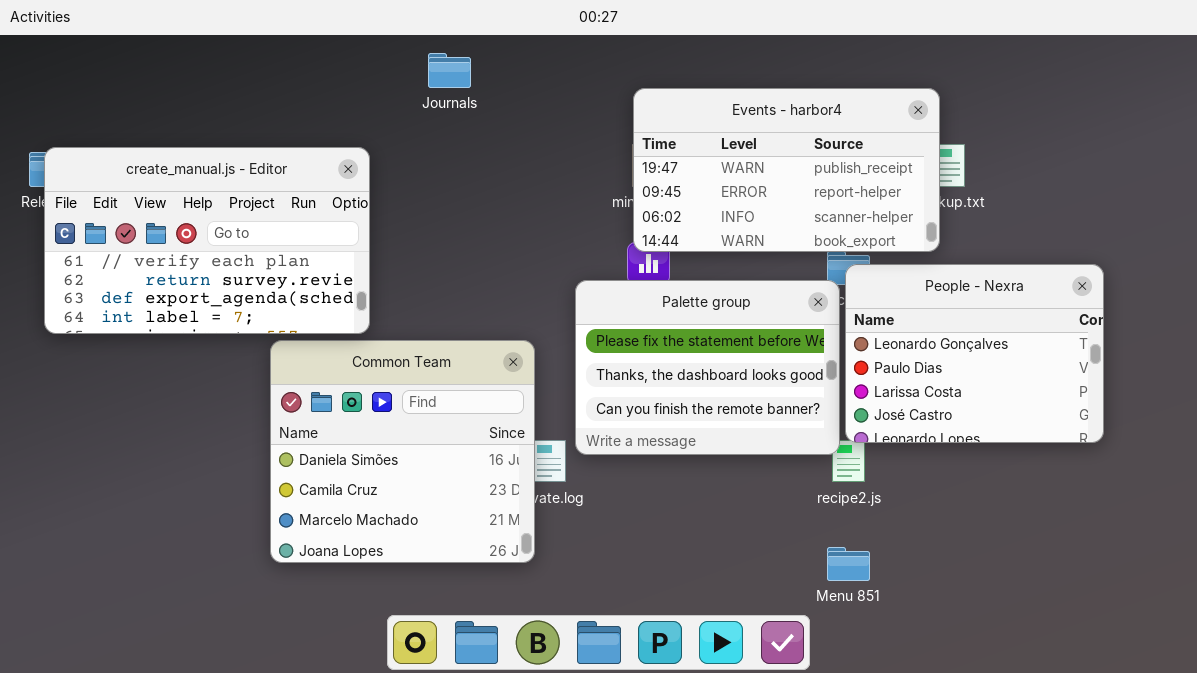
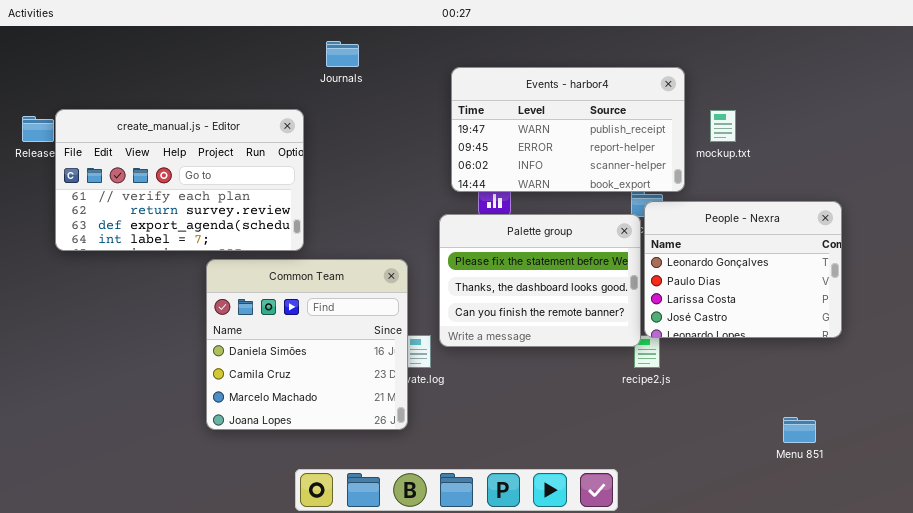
Events - harbor4: [633,88,940,252] -> [451,67,685,192], moved
create_manual.js - Editor: [44,147,370,334] -> [55,109,304,251], moved
Menu 851: [827,547,870,581] -> [783,417,816,443], moved

